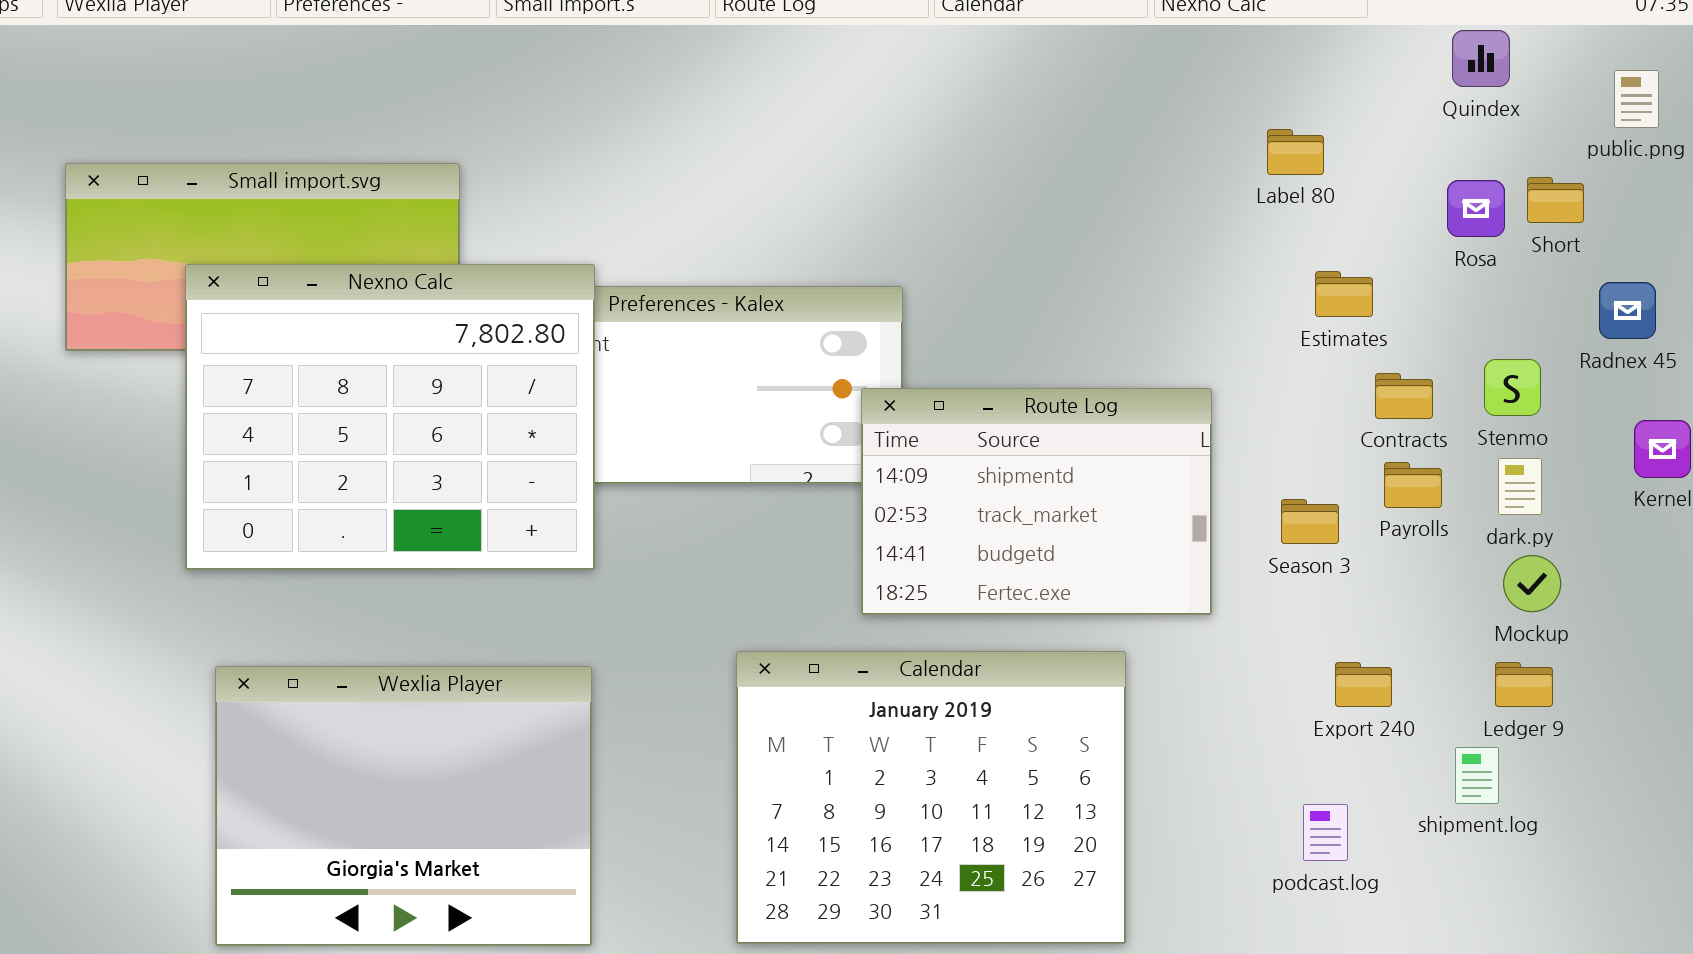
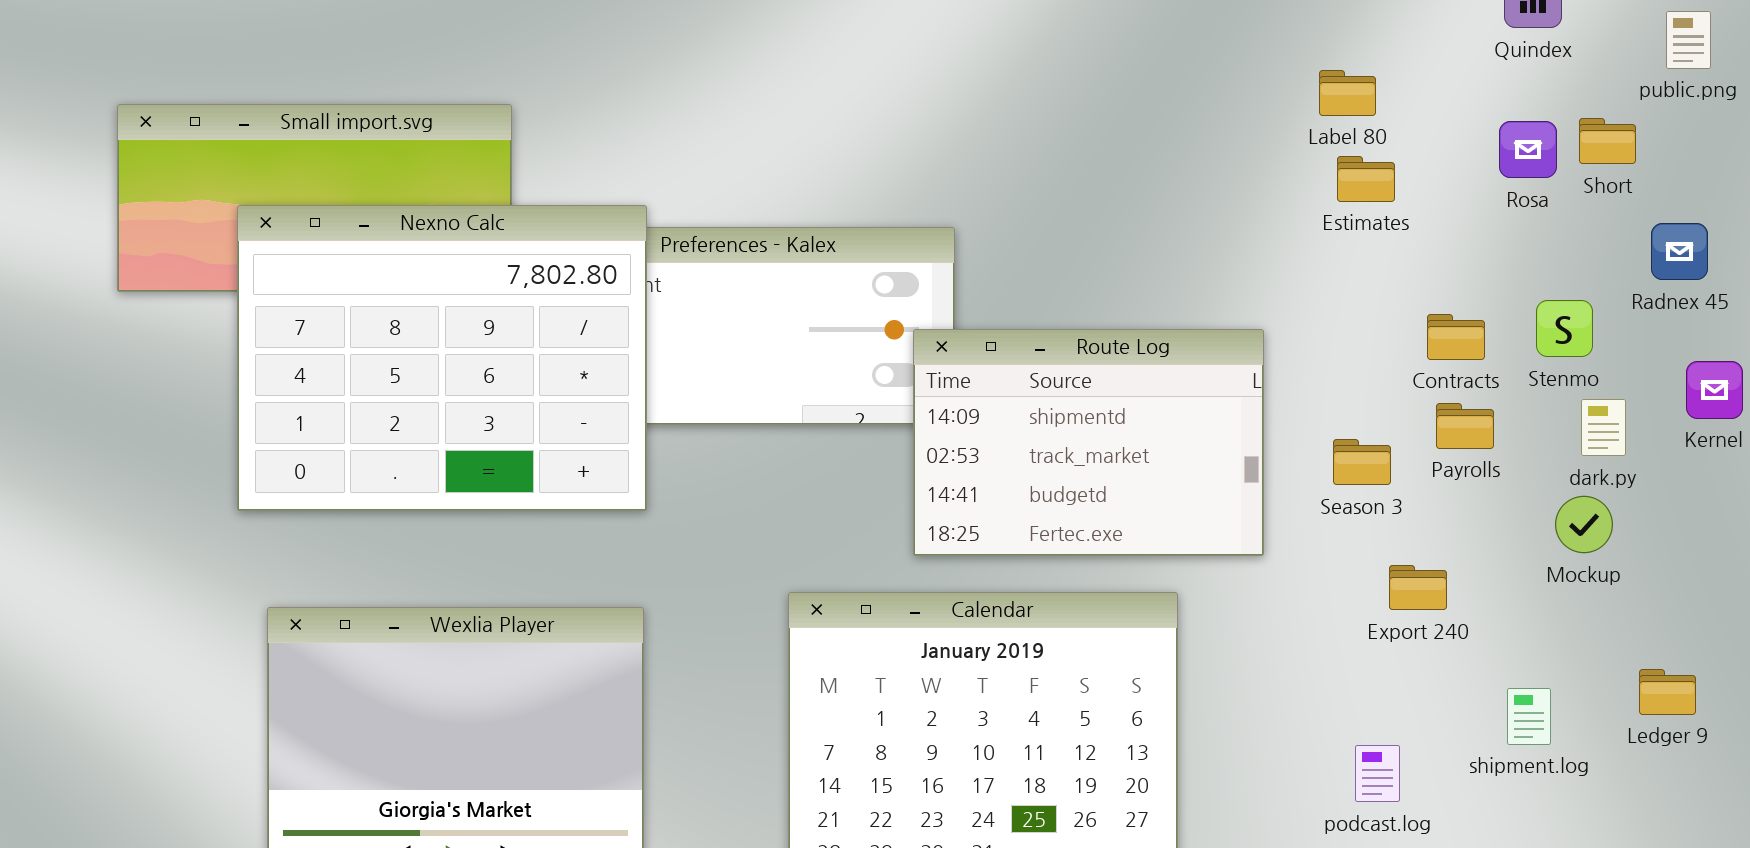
Estimates: [1315,271,1373,317] -> [1337,156,1395,202], moved
dark.py: [1498,458,1542,515] -> [1581,399,1626,456], moved
Export 240: [1335,662,1392,707] -> [1389,565,1447,610], moved
Ledger 9: [1495,662,1553,707] -> [1639,669,1696,715], moved

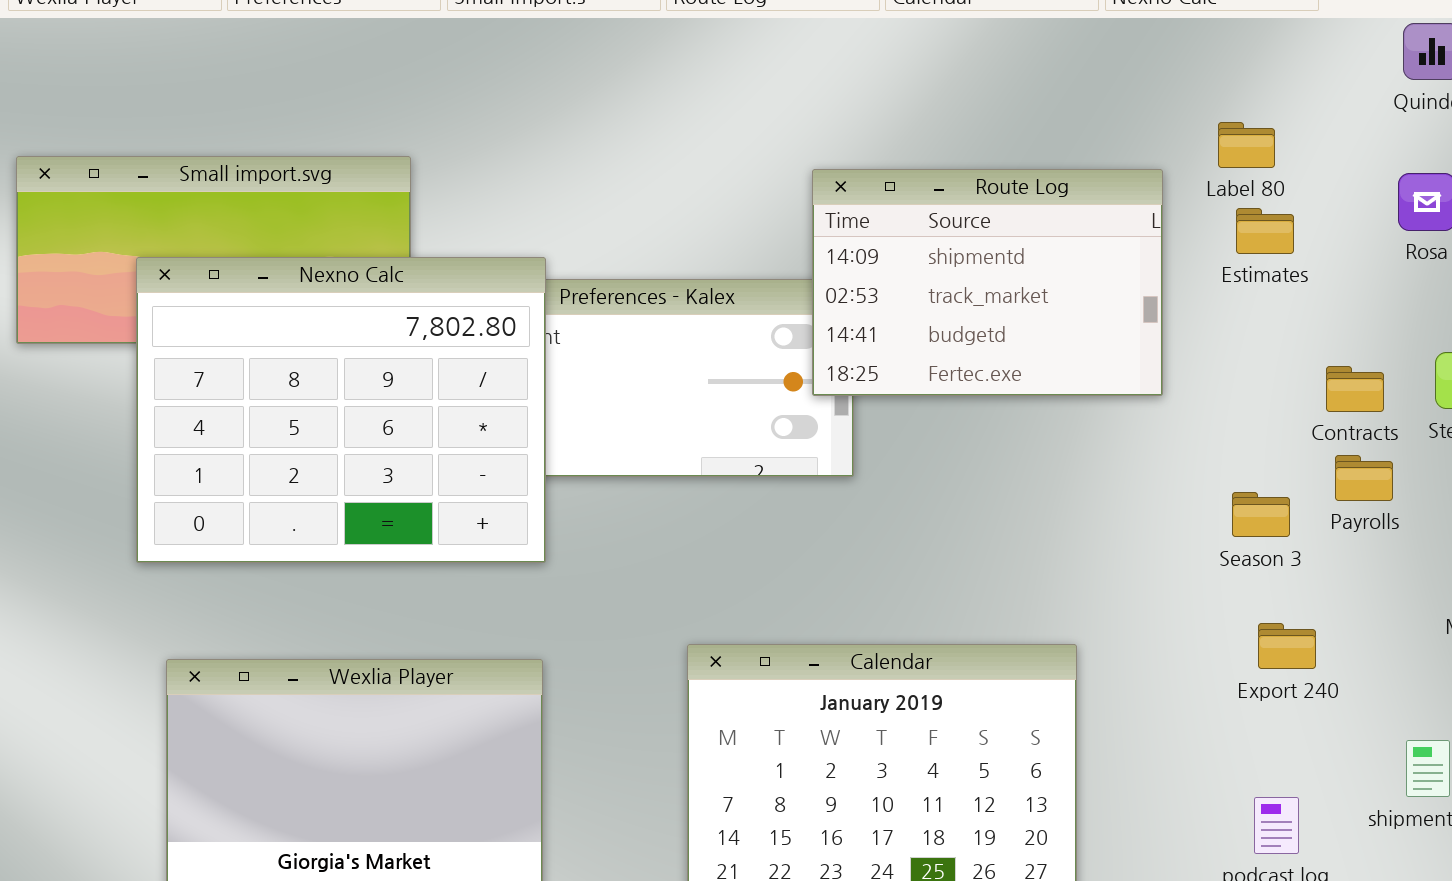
Route Log: [913,329,1264,556] -> [812,169,1163,396], moved
Export 240: [1389,565,1447,610] -> [1258,623,1316,669], moved

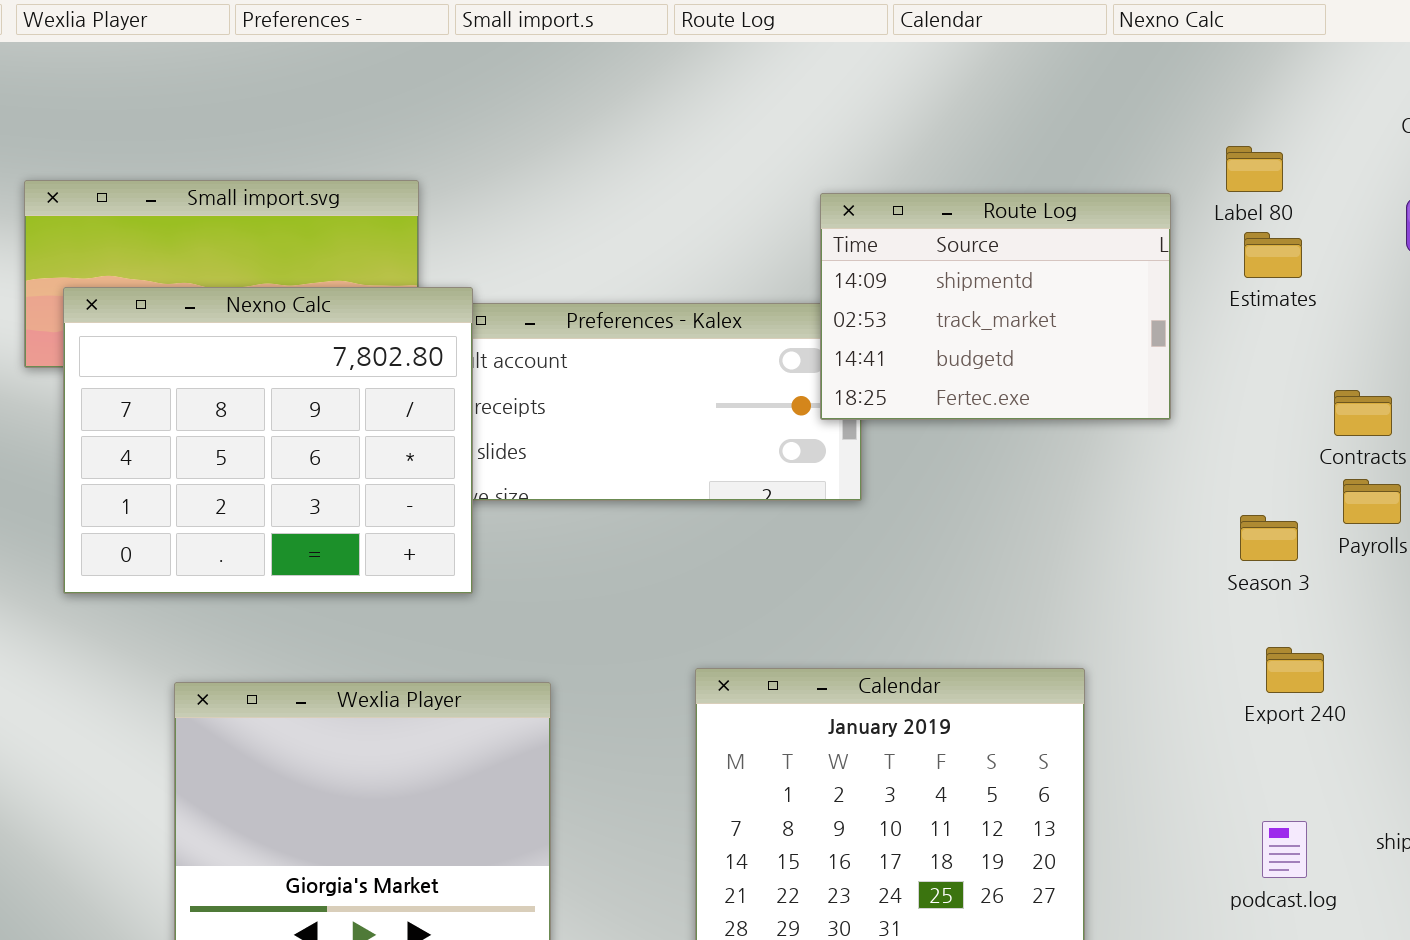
Nexno Calc: [136,257,546,563] -> [63,287,473,594], moved

